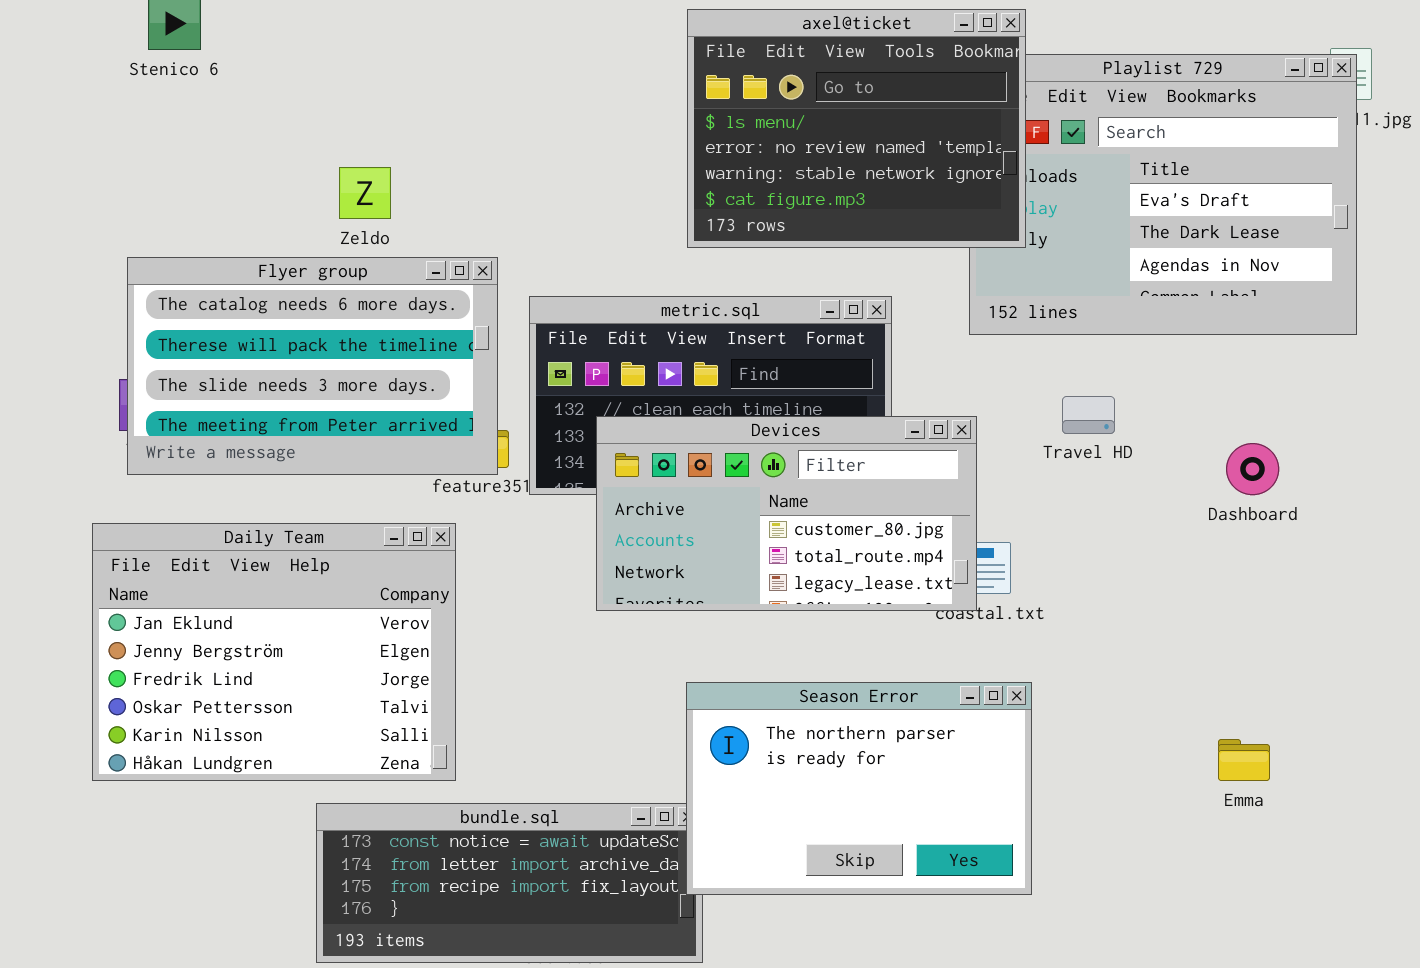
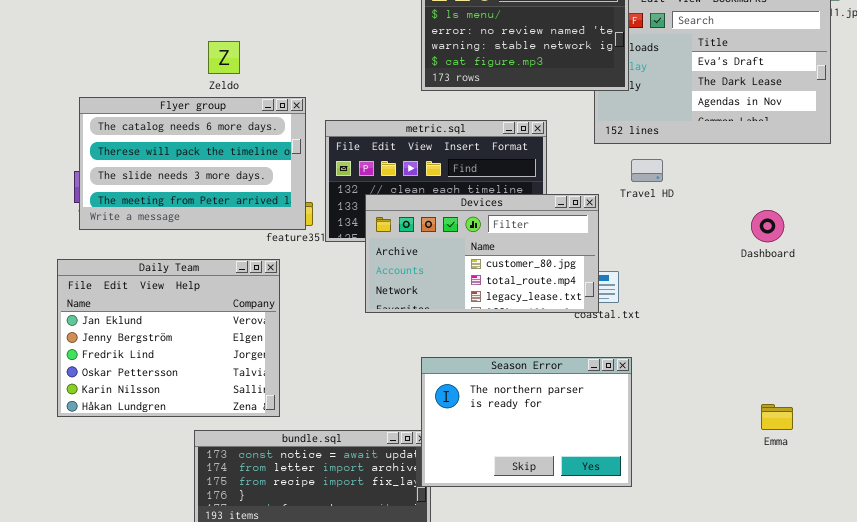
Travel HD: [1062,396,1115,434] -> [631,159,663,182], moved
Emma: [1218,739,1270,781] -> [761,404,793,430], moved

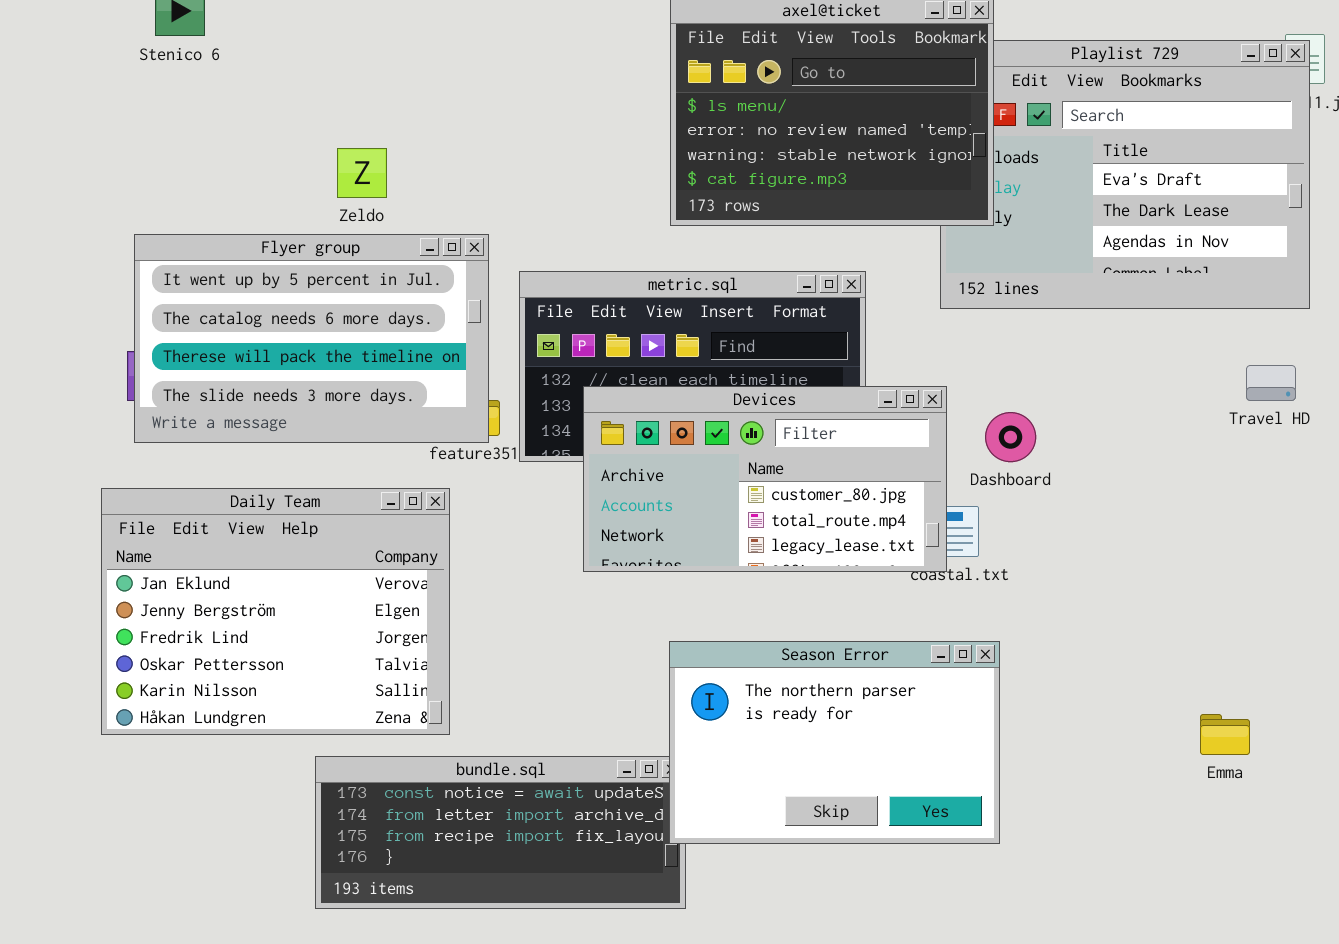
Flyer group: [79,97,306,230] -> [134,234,489,443], scrolled up 1 row
Travel HD: [631,159,663,182] -> [1246,365,1296,401], moved
Dashboard: [751,210,784,242] -> [985,412,1036,462], moved

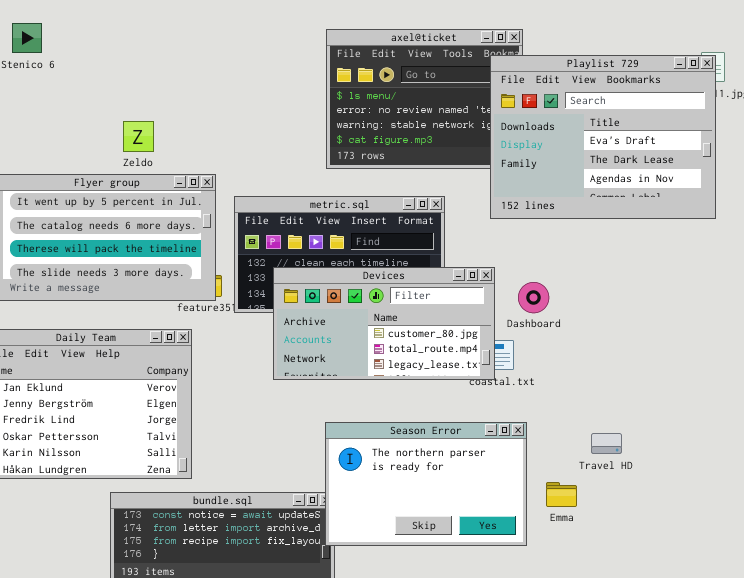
Playlist 729: [940,40,1310,309] -> [490,55,716,219], raised
Travel HD: [1246,365,1296,401] -> [591,433,622,454], moved
Emma: [1200,714,1250,755] -> [546,482,577,507], moved

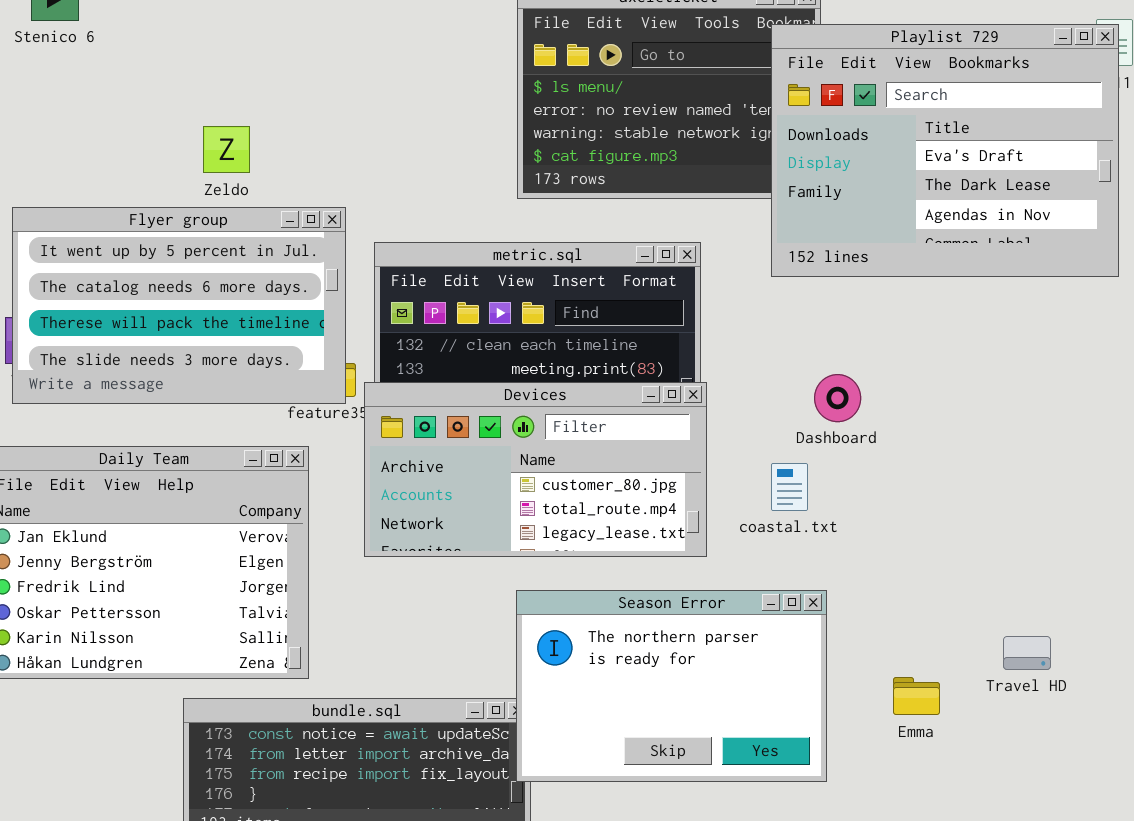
Devices: [273,267,495,380] -> [364,382,707,557], moved
Travel HD: [591,433,622,454] -> [1003,636,1051,670], moved
Emma: [546,482,577,507] -> [893,677,940,715], moved

